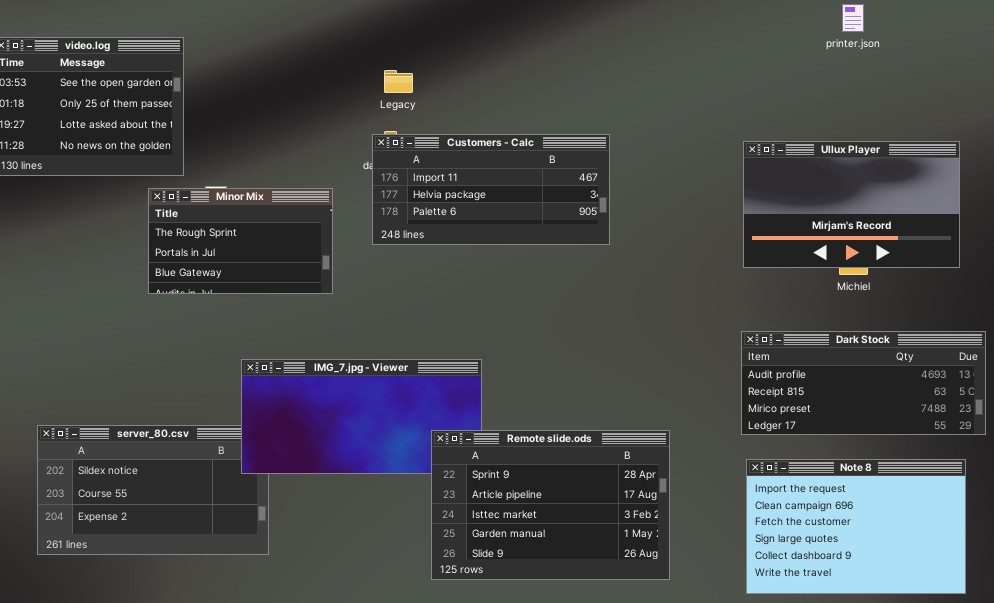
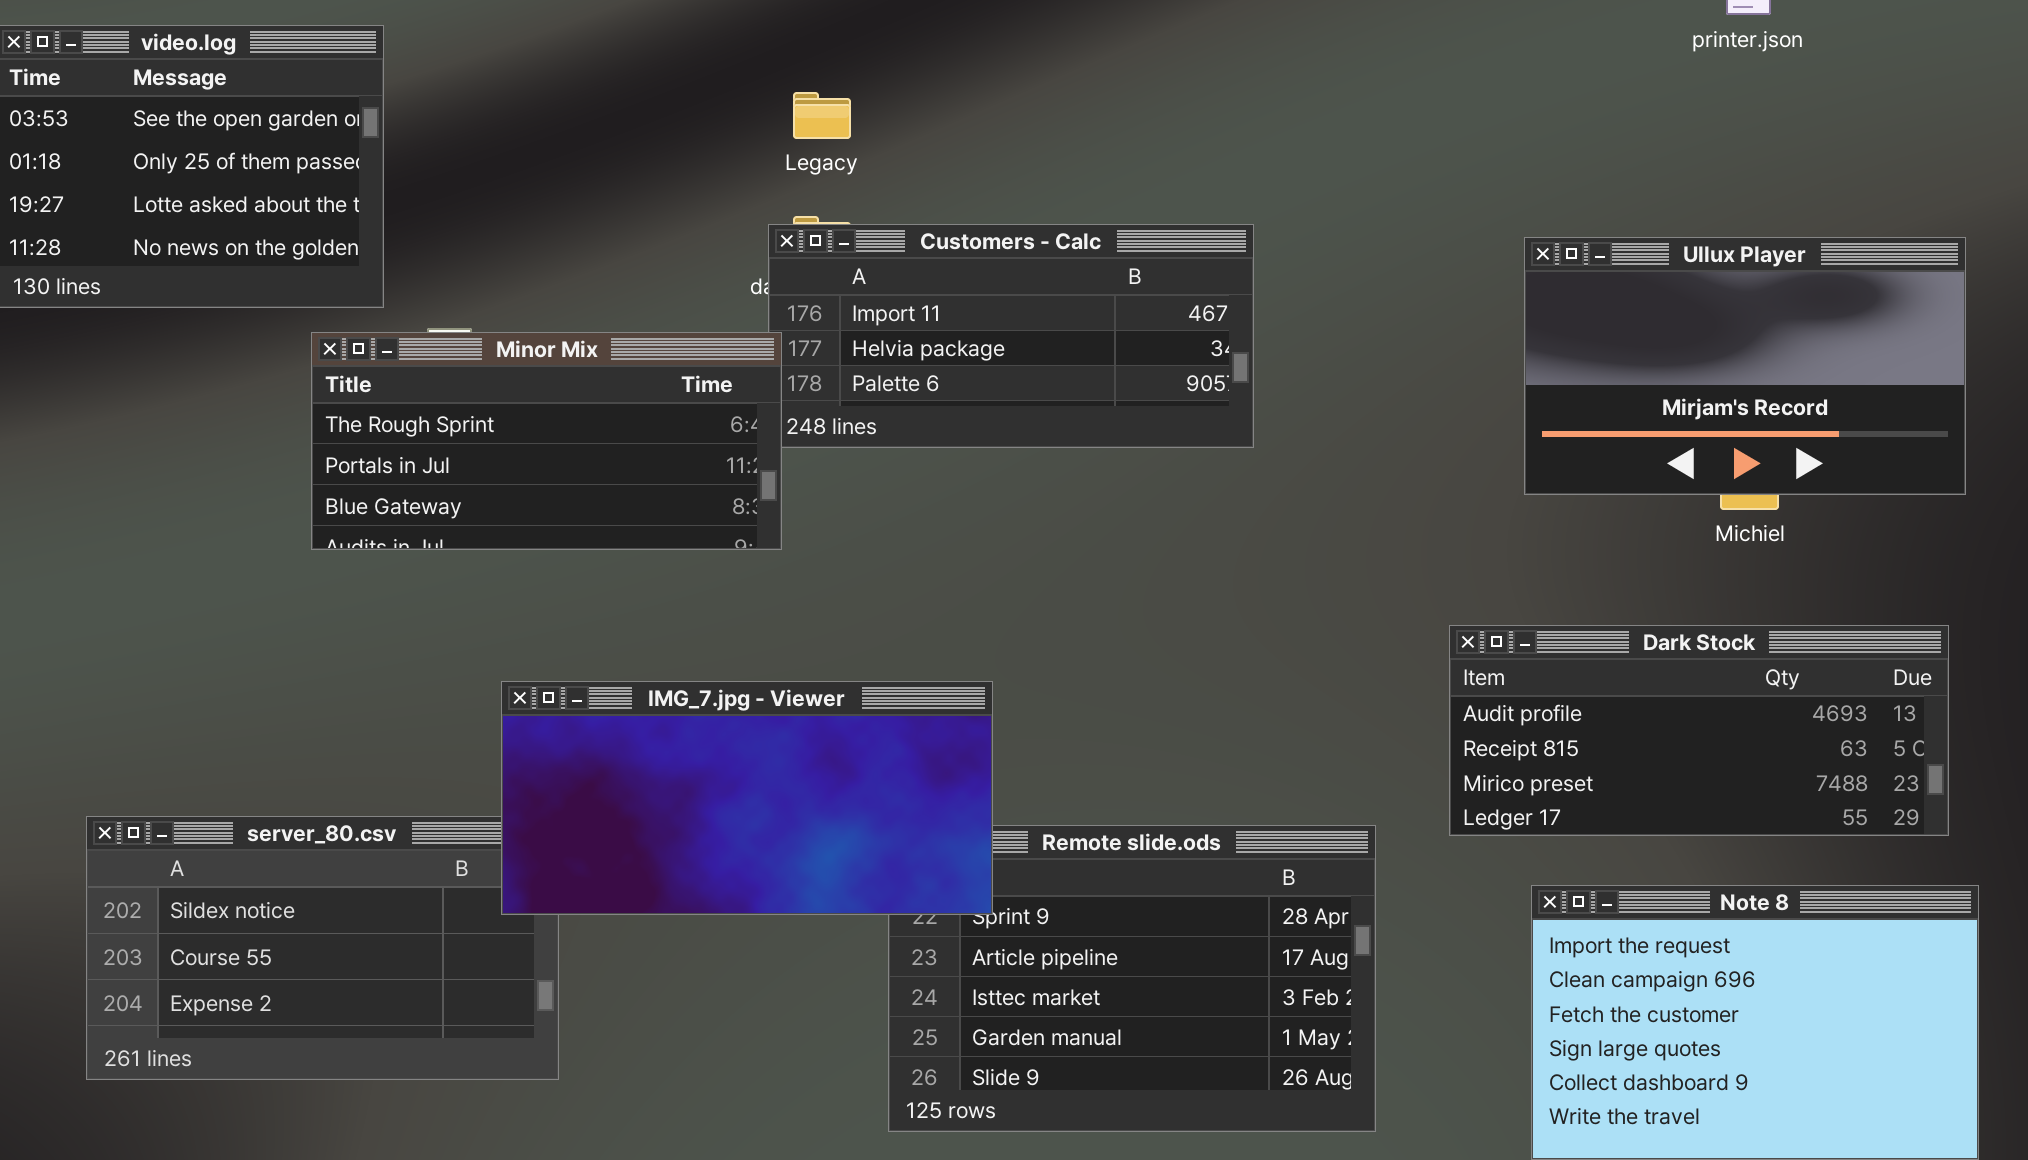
Minor Mix: [148,188,333,294] -> [311,332,782,550], resized
Dark Stock: [741,331,986,435] -> [1449,625,1949,836], moved
IMG_7.jpg - Viewer: [241,359,482,474] -> [501,681,993,915], raised

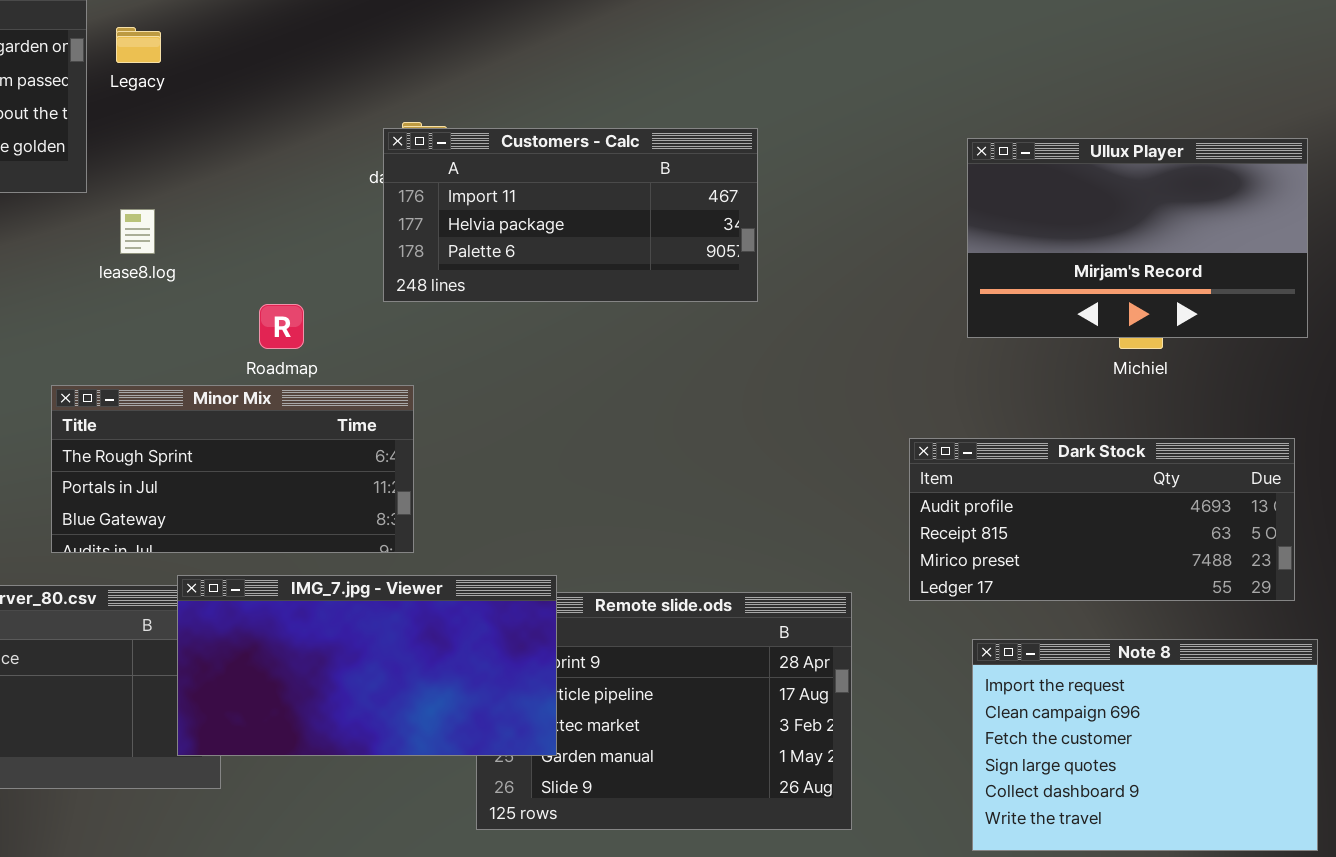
Legacy: [793,92,851,139] -> [116,27,161,63], moved
Minor Mix: [311,332,782,550] -> [51,385,414,553], moved
IMG_7.jpg - Viewer: [501,681,993,915] -> [177,575,557,756], moved

